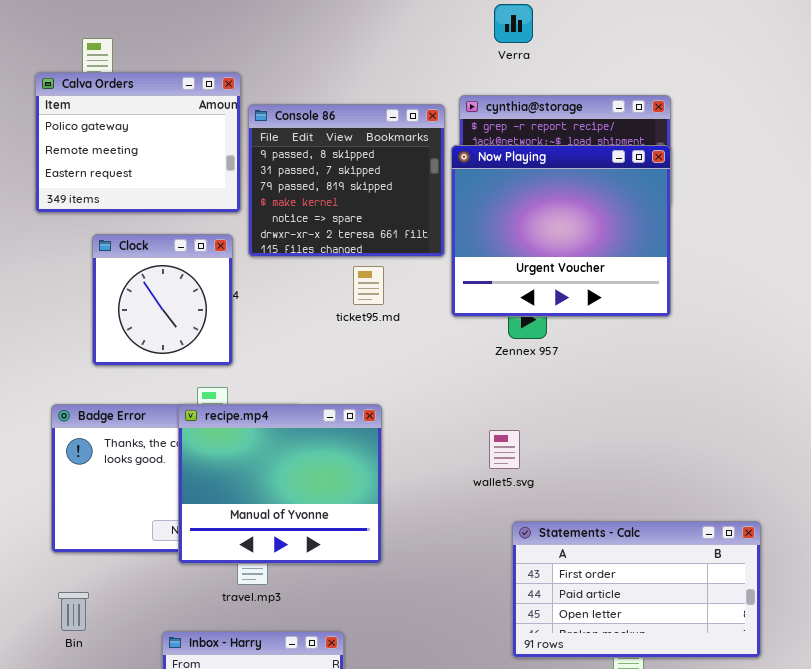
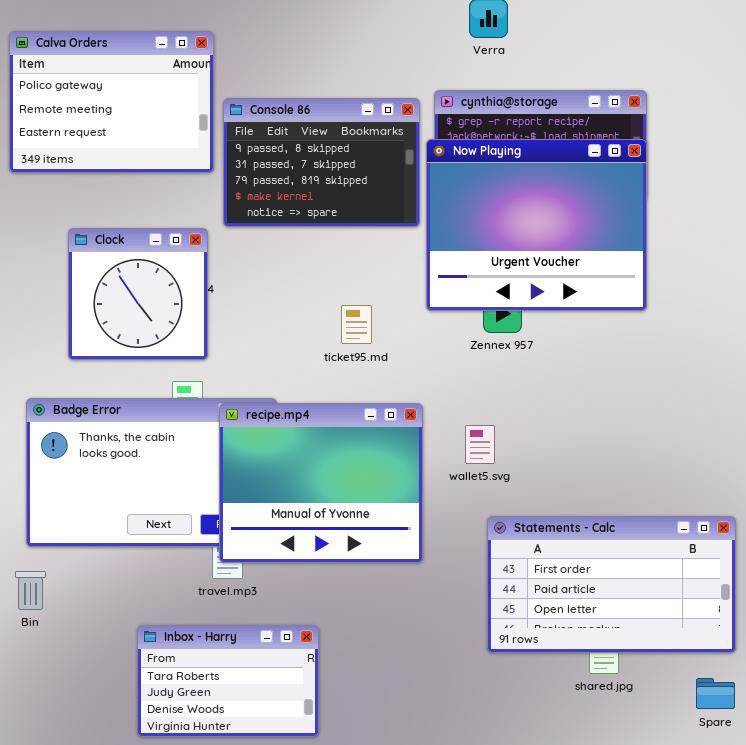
Calva Orders: [35,72,241,213] -> [9,31,214,173], moved
Console 86: [248,104,445,257] -> [223,98,420,227], resized
ticket95.md: [353,266,384,305] -> [341,305,372,344], moved
recipe.mp4: [178,404,382,564] -> [219,403,423,563], moved
Bin: [58,592,89,631] -> [15,571,46,610], moved

